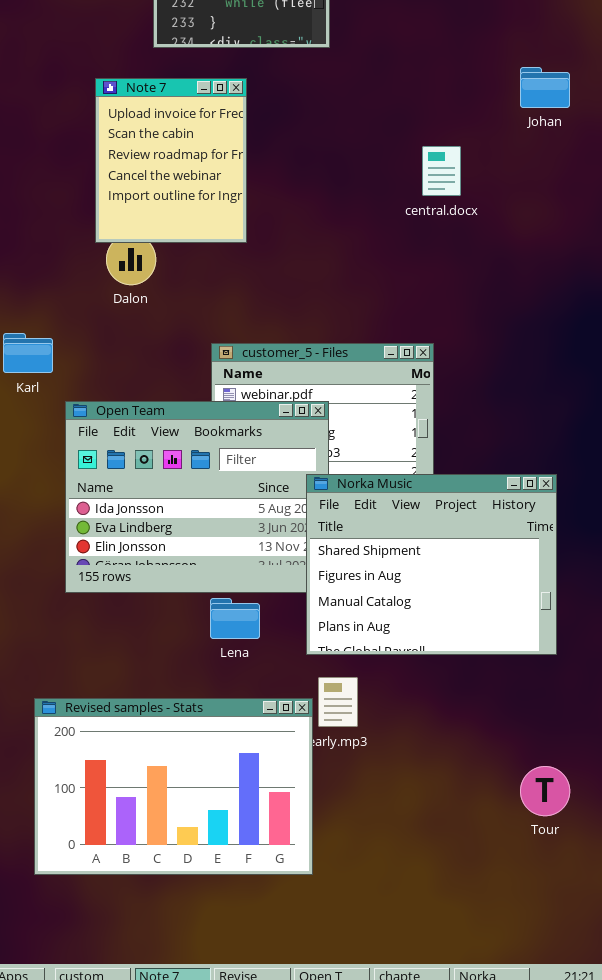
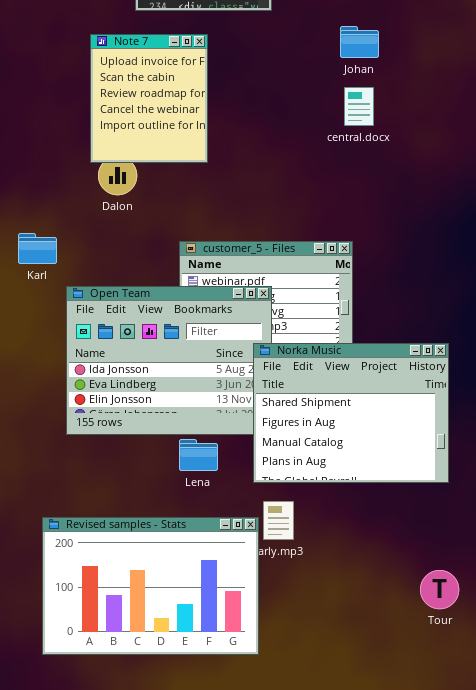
Johan: [520,67,570,108] -> [340,26,379,58], moved

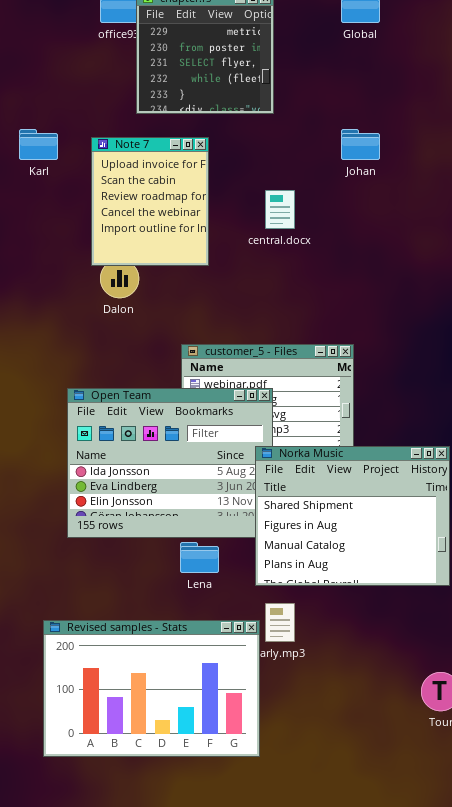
central.docx: [344,87,374,126] -> [265,190,295,229], moved
Karl: [18,233,57,264] -> [19,129,58,160], moved

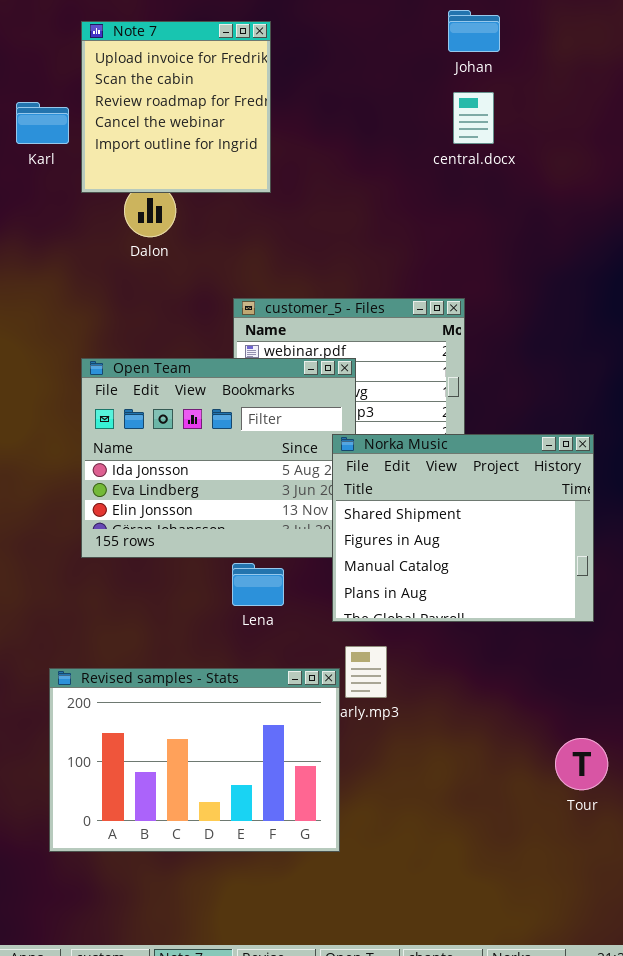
Karl: [19,129,58,160] -> [16,102,69,144], moved
Note 7: [91,137,209,266] -> [81,21,271,193], resized
central.docx: [265,190,295,229] -> [453,92,494,144], moved

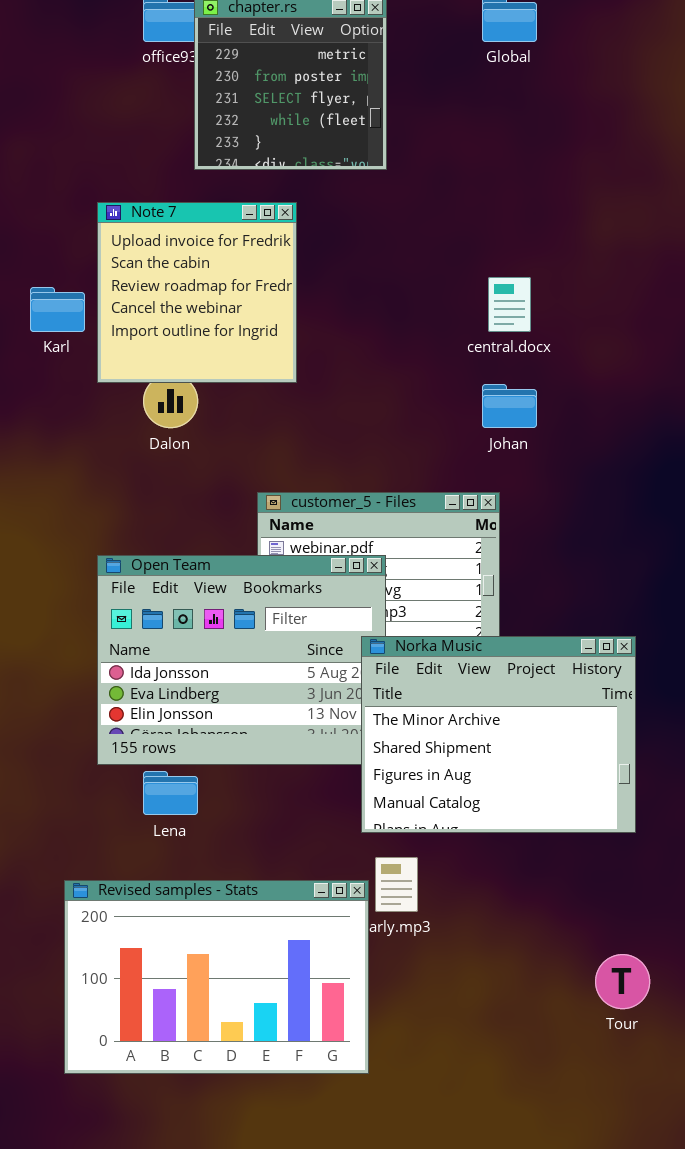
Johan: [448,10,500,52] -> [482,384,537,428], moved
Norka Music: [332,434,594,622] -> [361,636,636,833], scrolled up 1 row
Lena: [232,563,284,606] -> [143,771,198,815], moved

